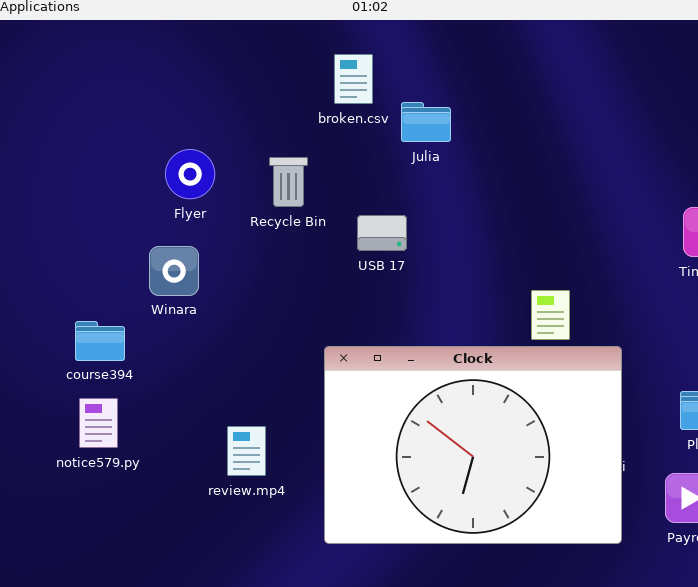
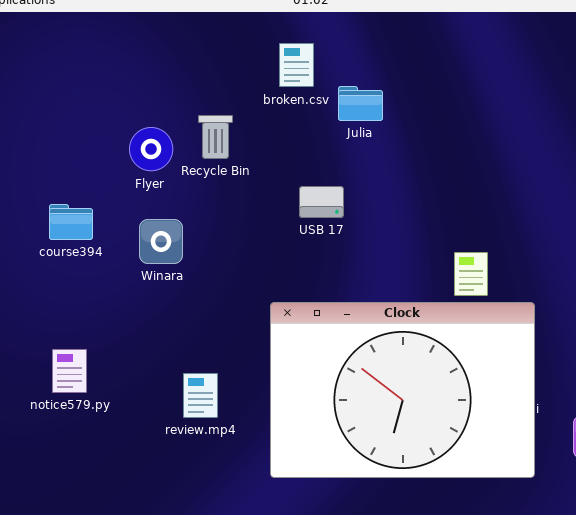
Recycle Bin: [269,157,308,207] -> [198,115,233,159], moved
Winara: [149,246,199,296] -> [139,219,183,264], moved
course394: [75,321,125,361] -> [49,204,93,240], moved

